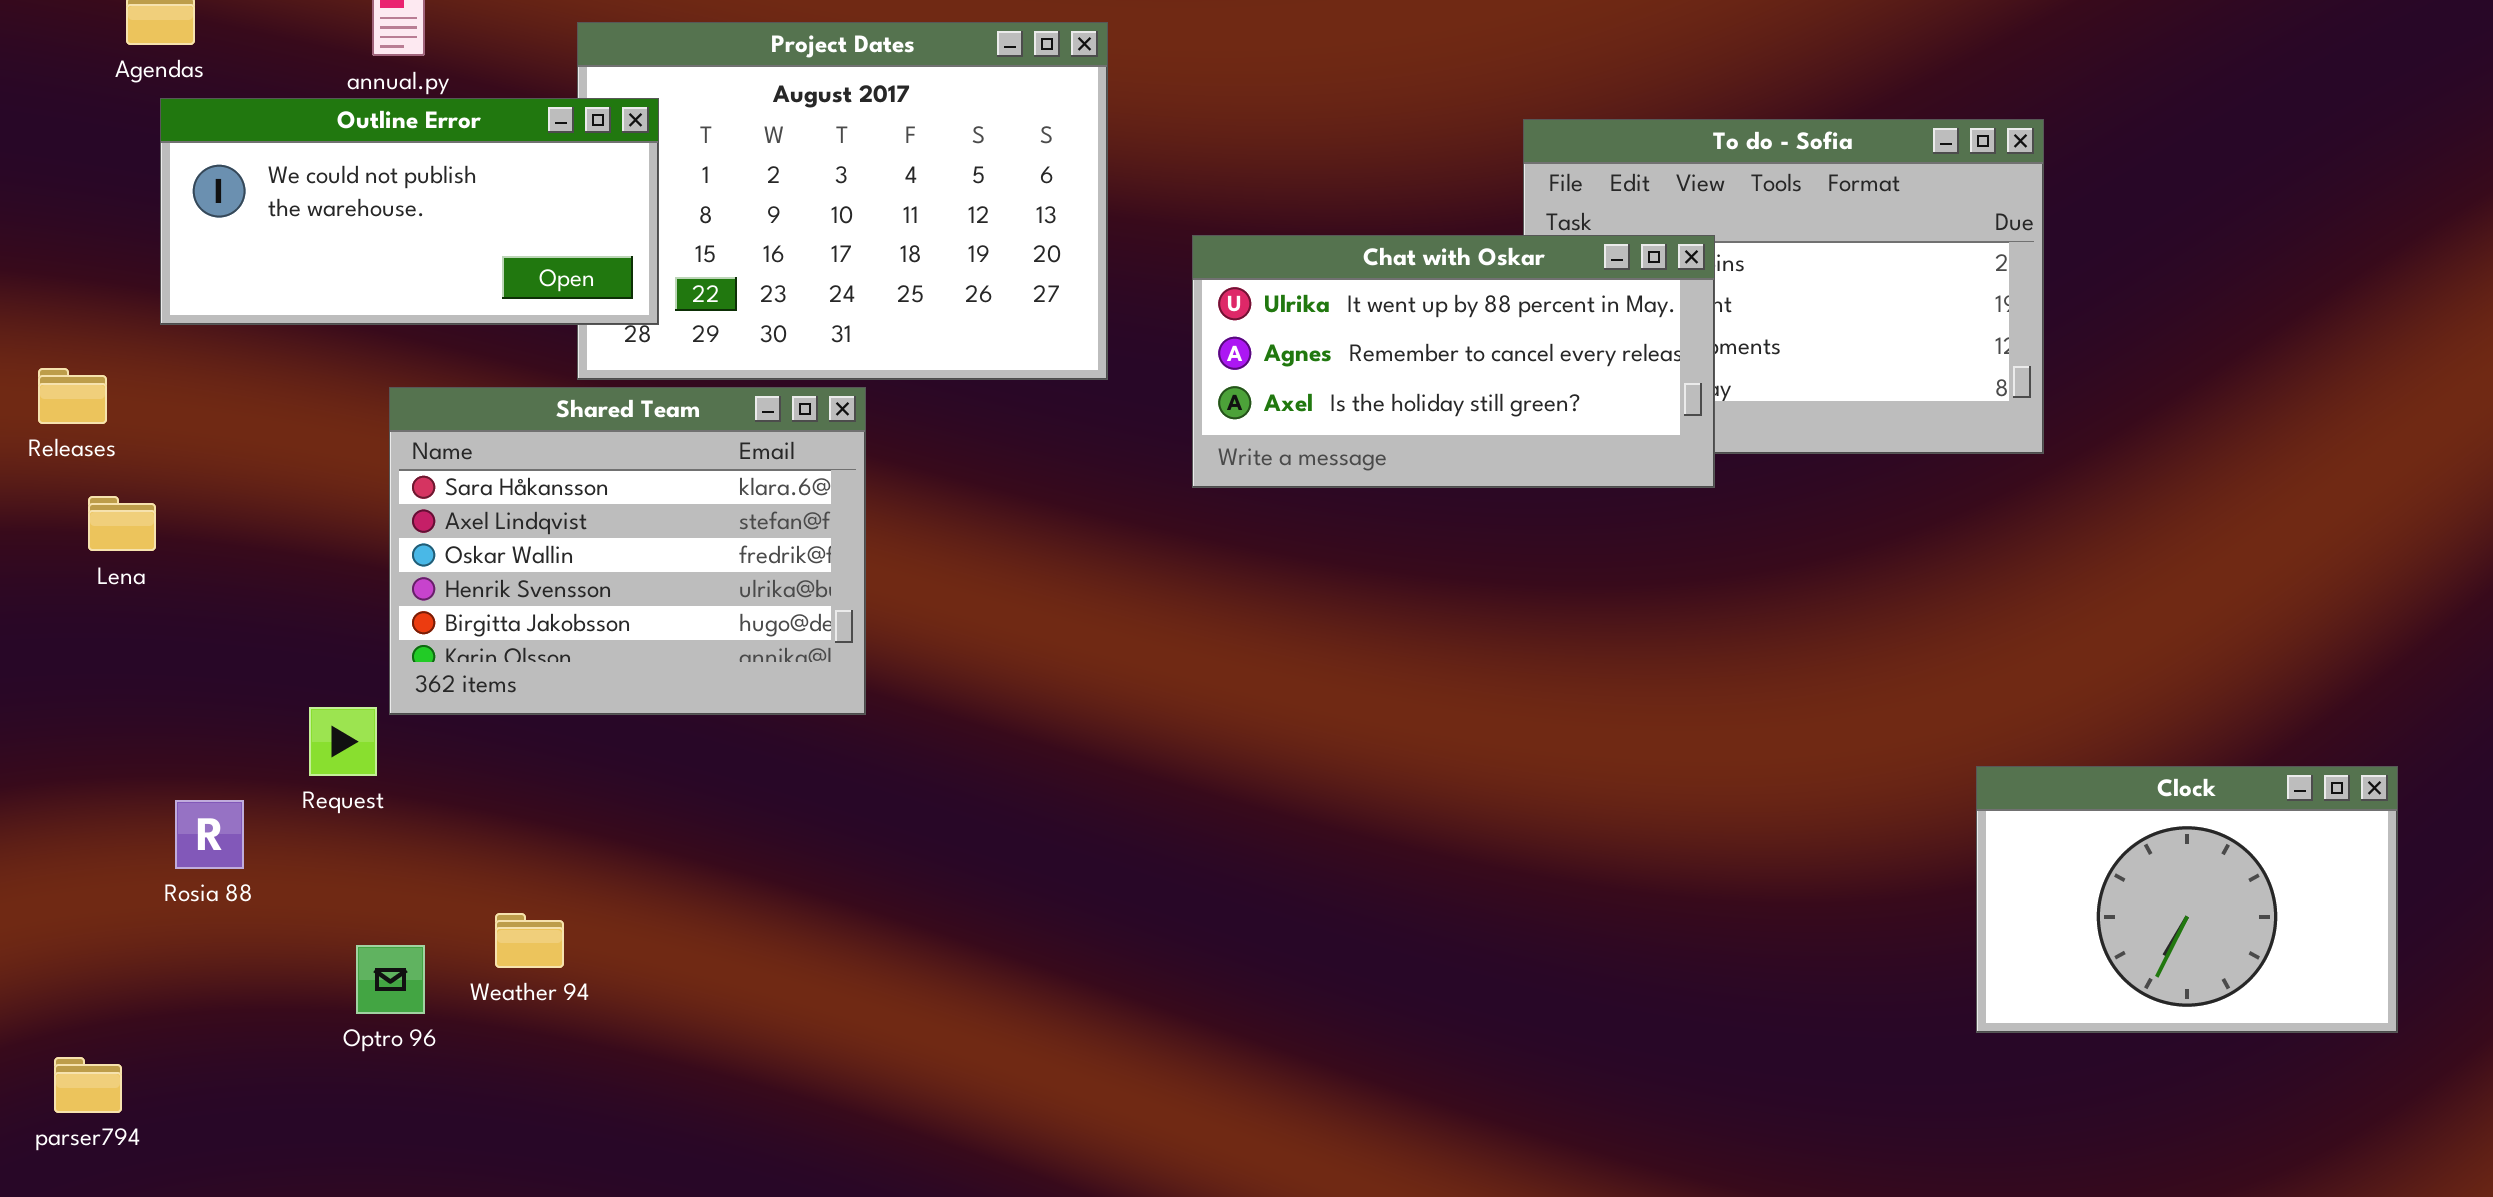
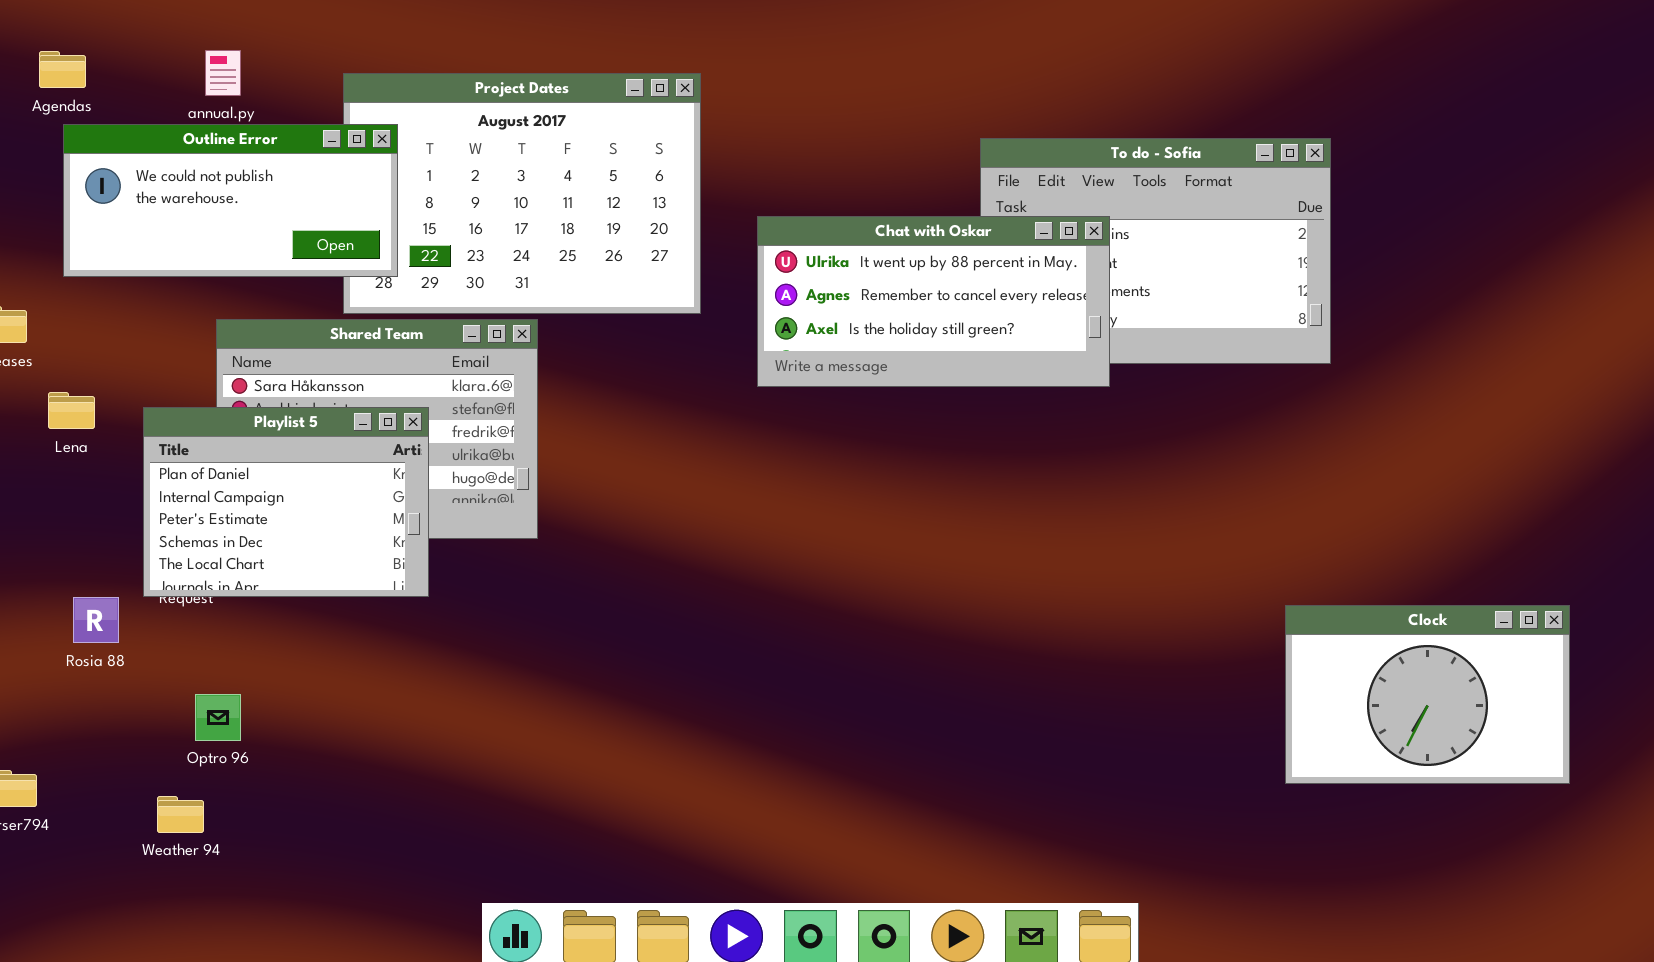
Lena: [88,496,156,551] -> [48,392,95,429], moved
Playlist 5: none -> [143,407,429,597], opened
Clock: [1976,766,2398,1033] -> [1285,605,1570,784], moved
Weather 94: [495,913,564,968] -> [157,796,204,833], moved

